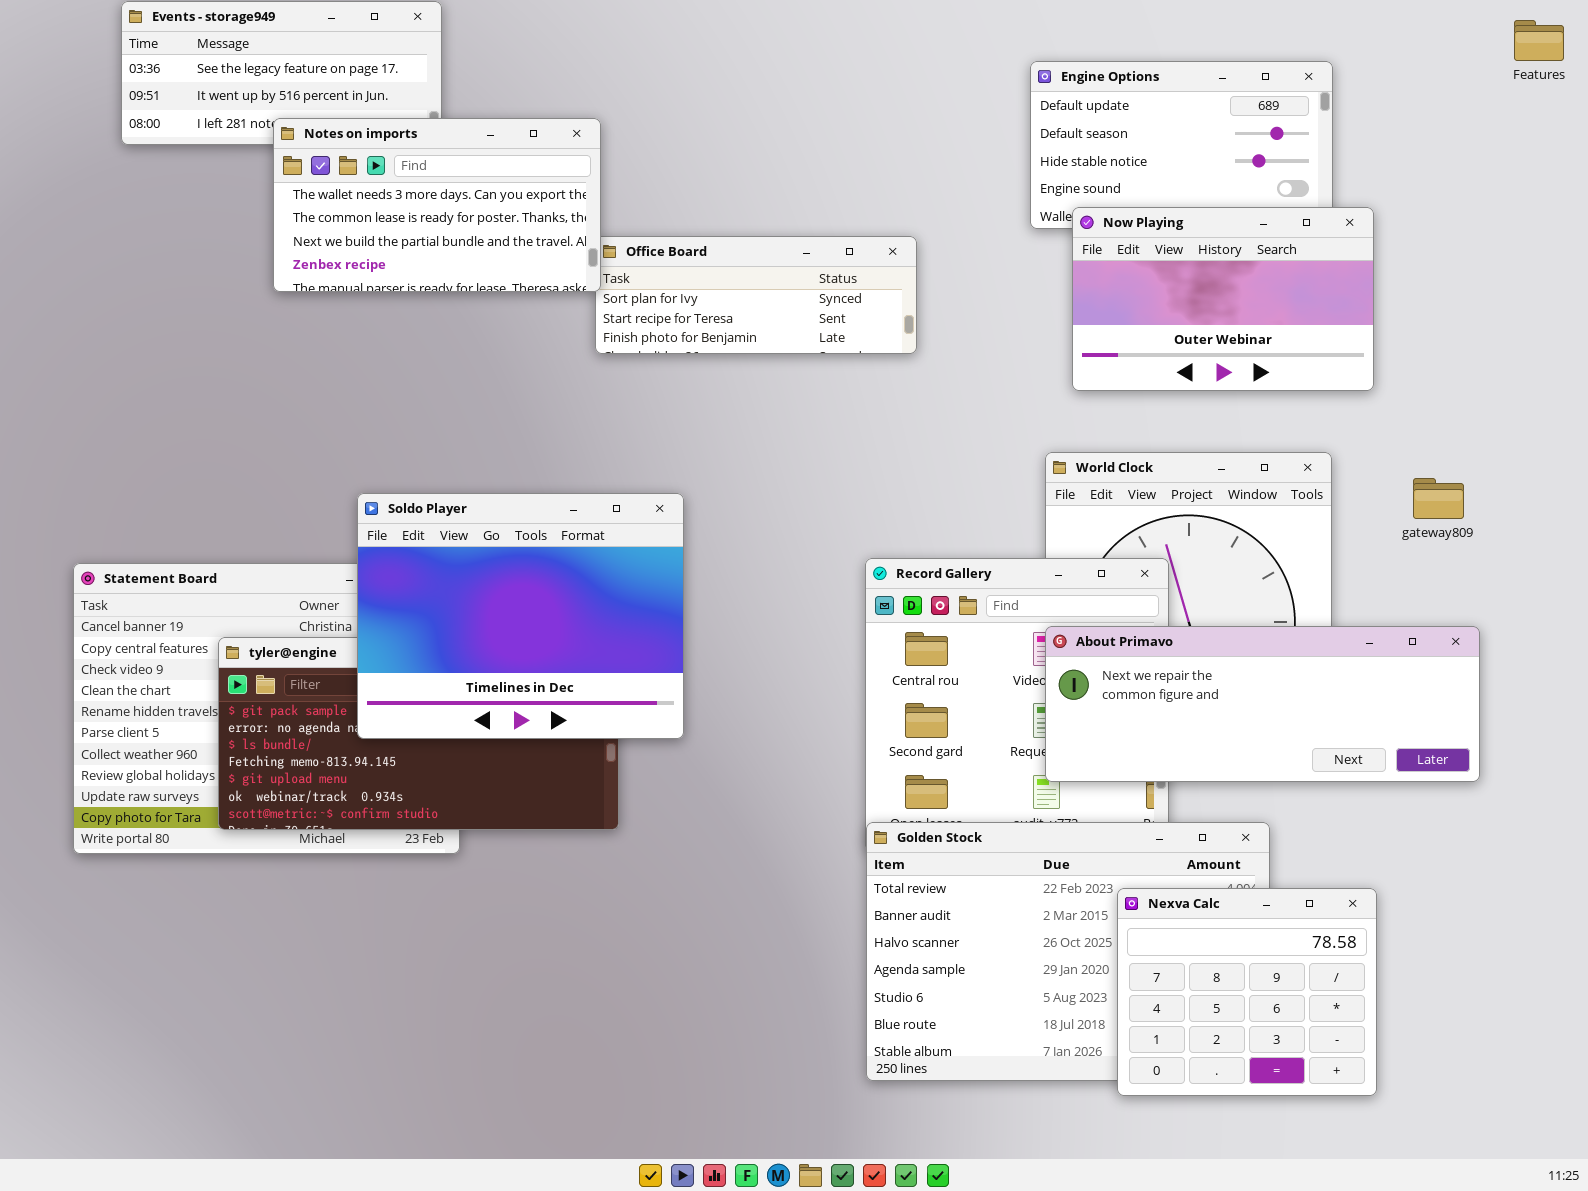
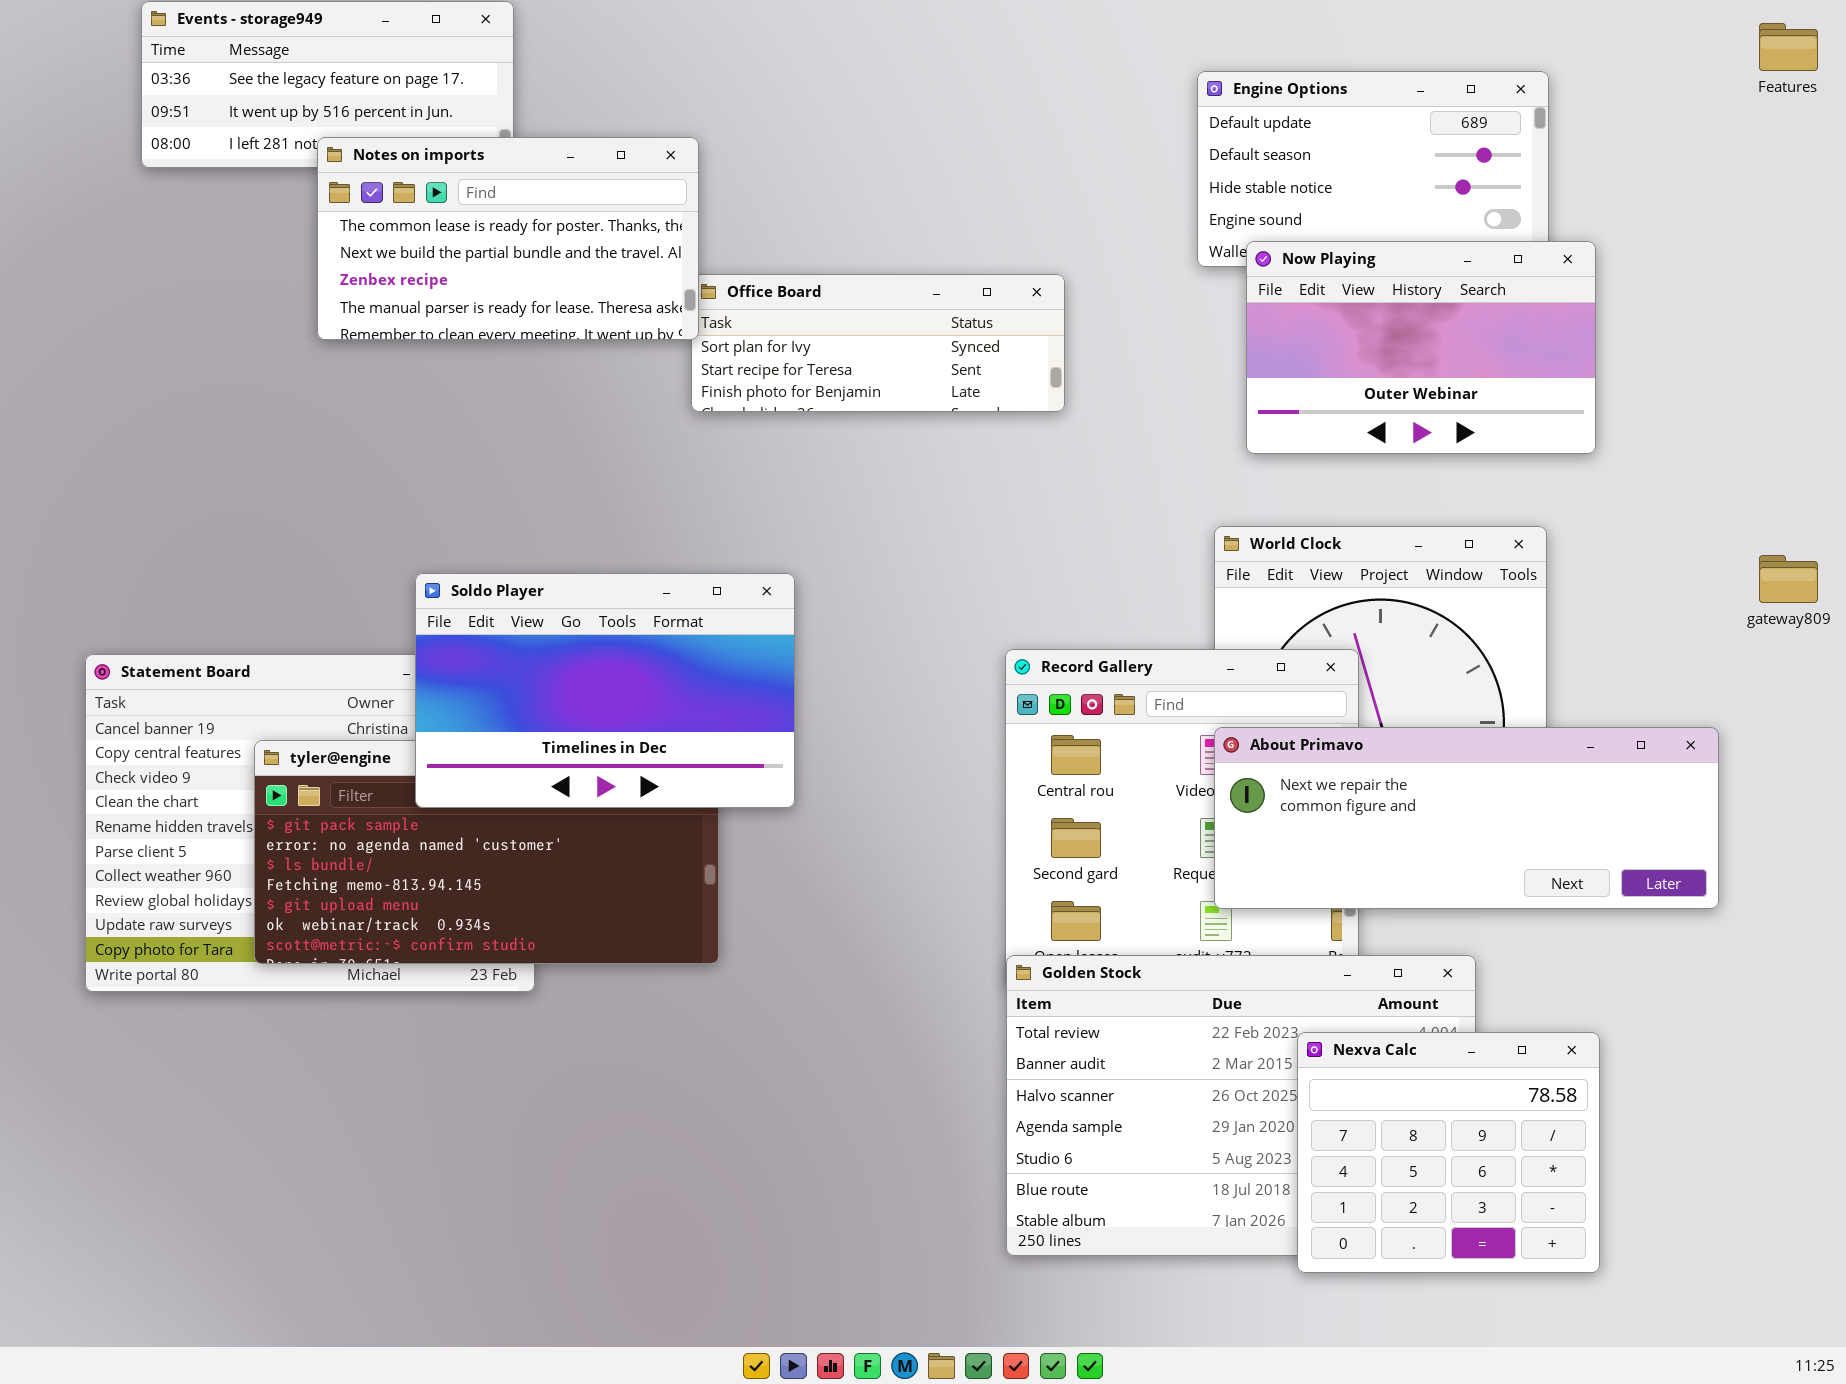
Notes on imports: [273,118,601,292] -> [317,137,699,340], scrolled down 1 row
gateway809: [1413,478,1464,519] -> [1759,555,1818,603], moved
Soldo Player: [357,493,684,739] -> [415,573,795,808], resized

